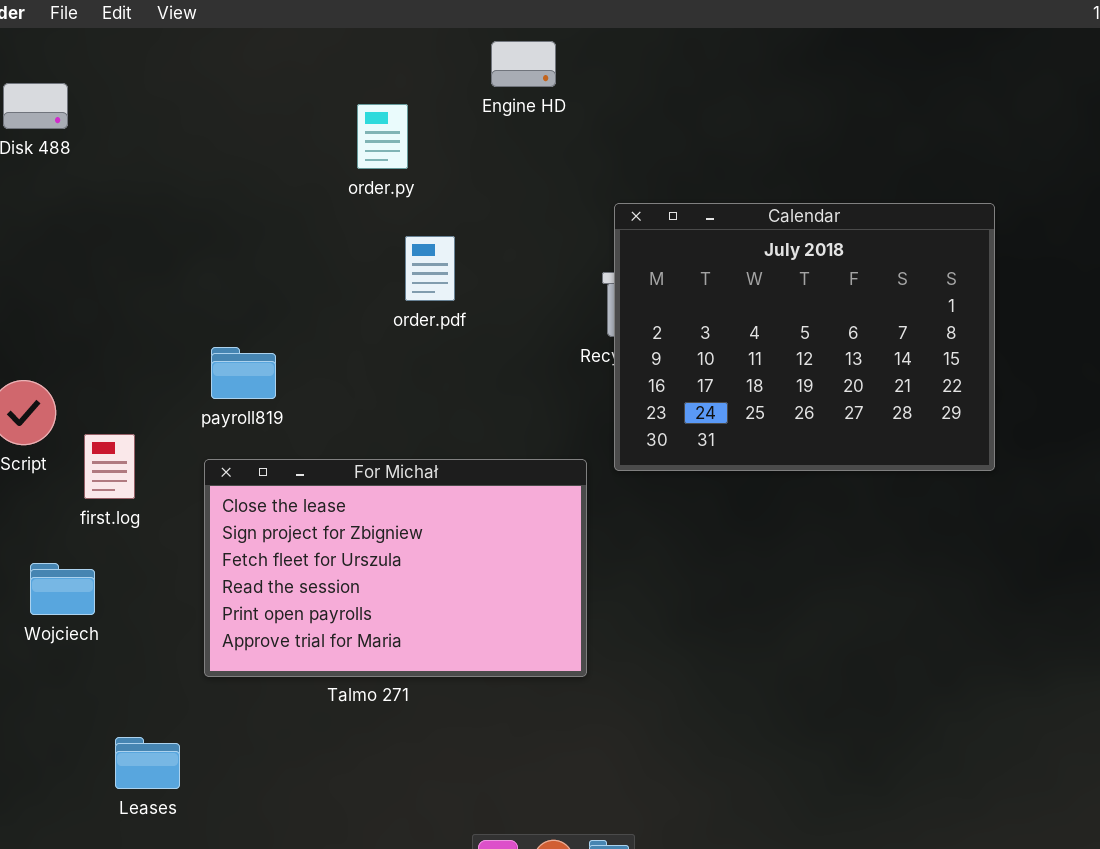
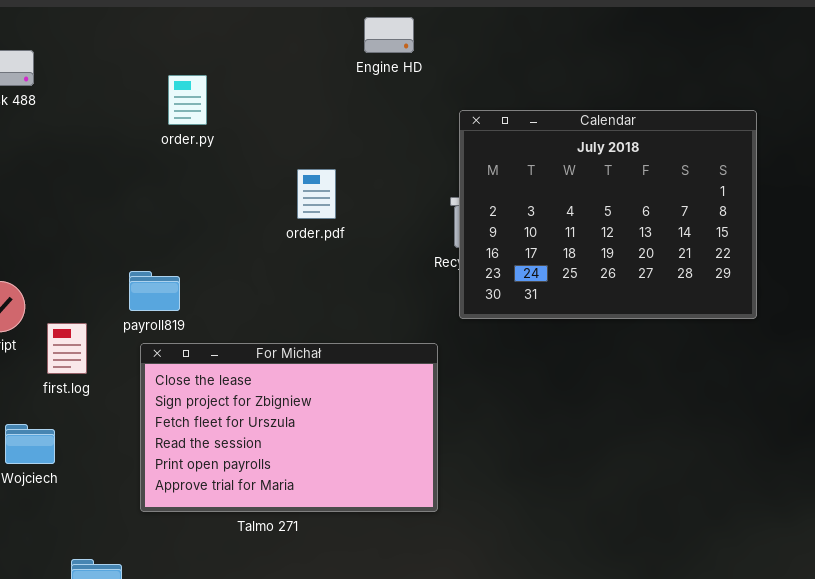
order.py: [357,104,408,169] -> [168,75,207,125], moved
Calendar: [614,203,995,471] -> [459,110,757,319], moved
payroll819: [211,347,276,399] -> [129,271,180,311], moved

